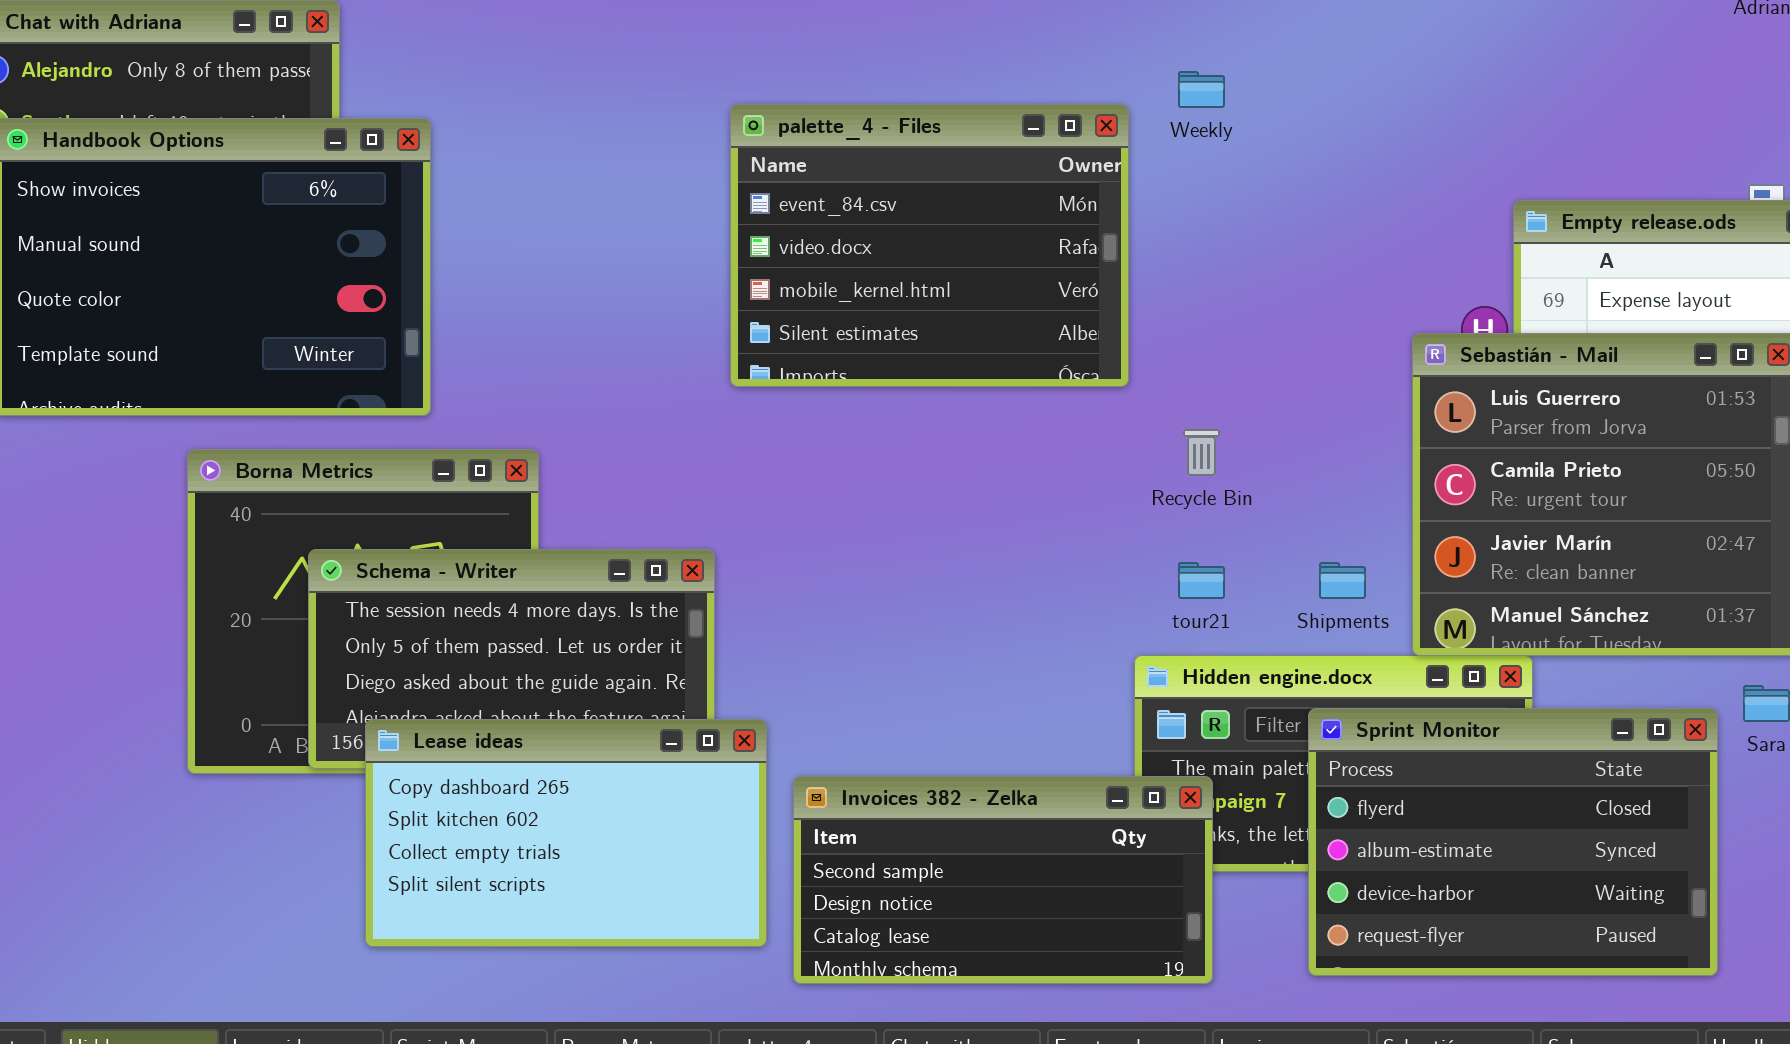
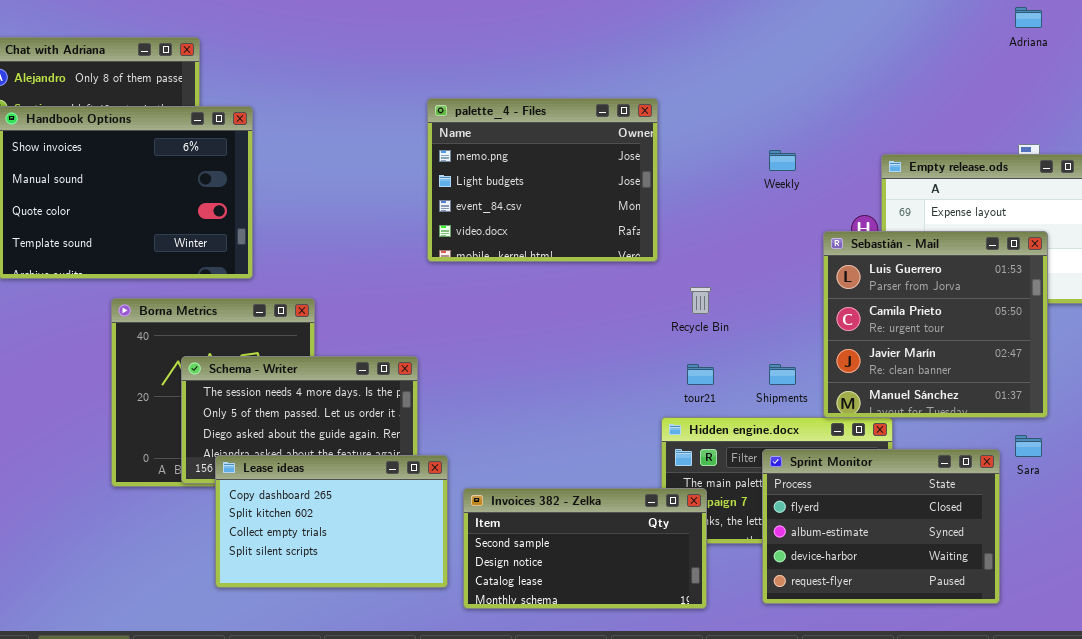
Weekly: [1178,71,1225,108] -> [769,150,796,171], moved
palette_4 - Files: [730,104,1129,387] -> [427,98,658,262], scrolled up 2 rows

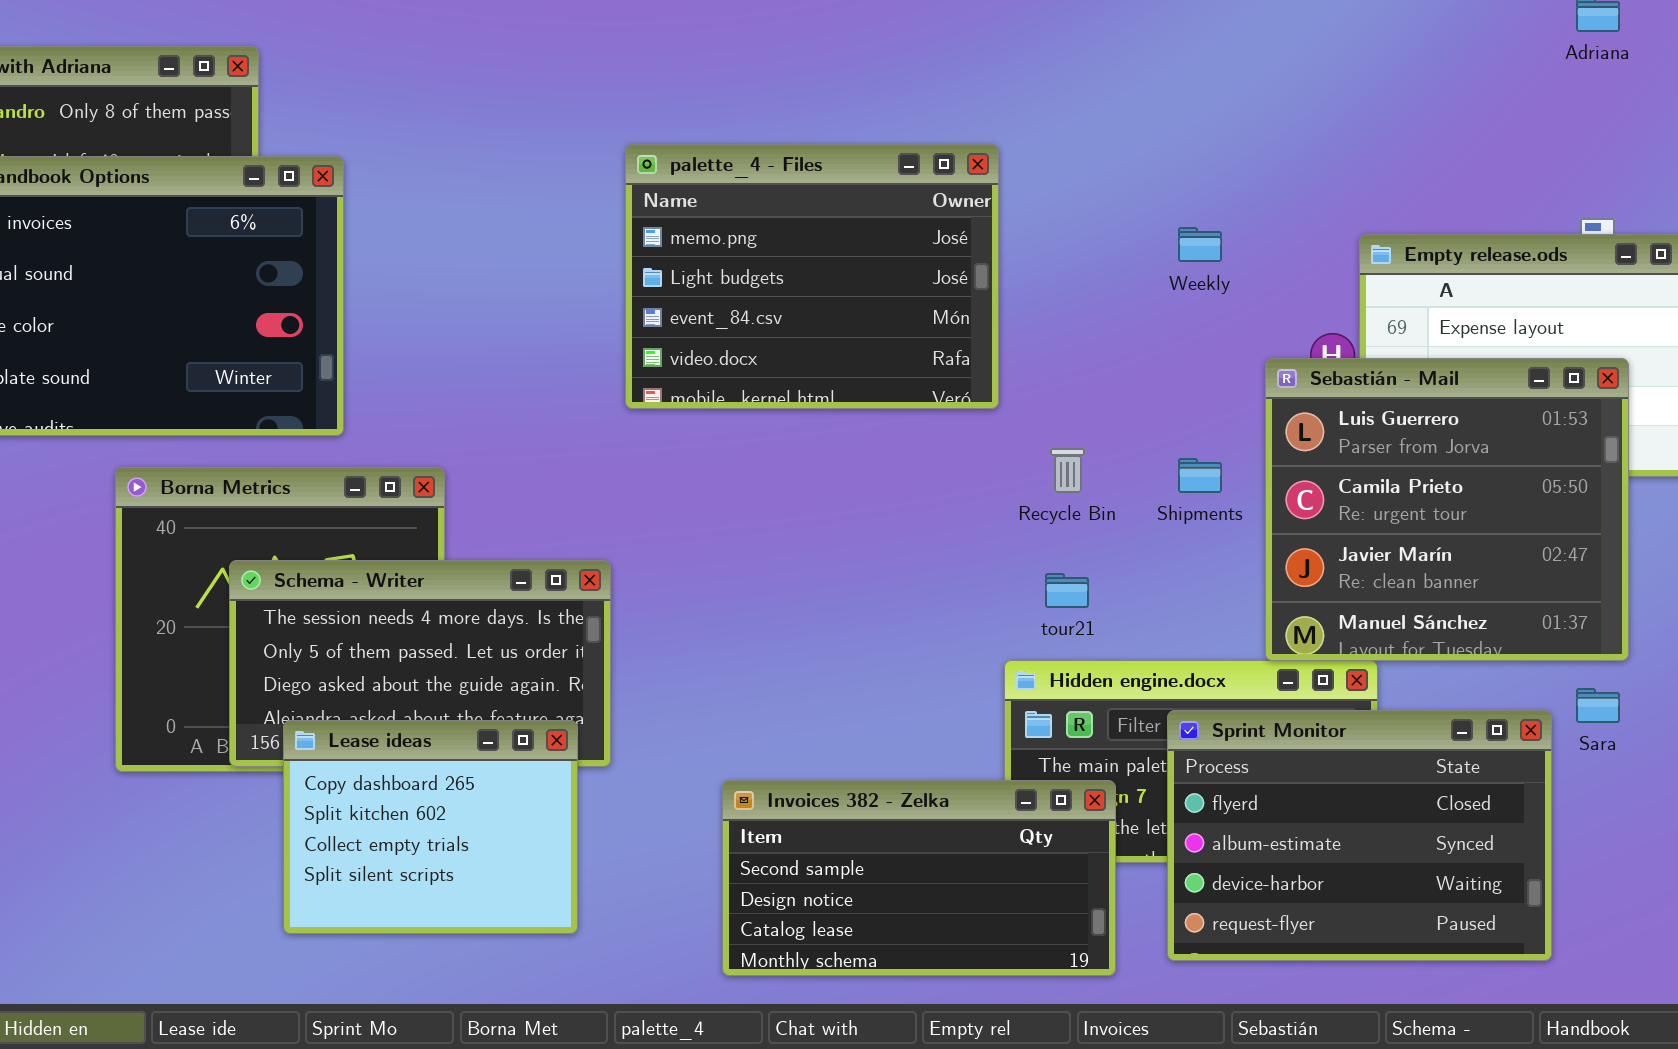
Shipments: [769,364,796,385] -> [1178,458,1222,493], moved
Lease ideas: [215,455,448,588] -> [283,720,578,934], resized
Invoices 382 - Zelka: [463,488,707,609] -> [722,780,1116,976], moved

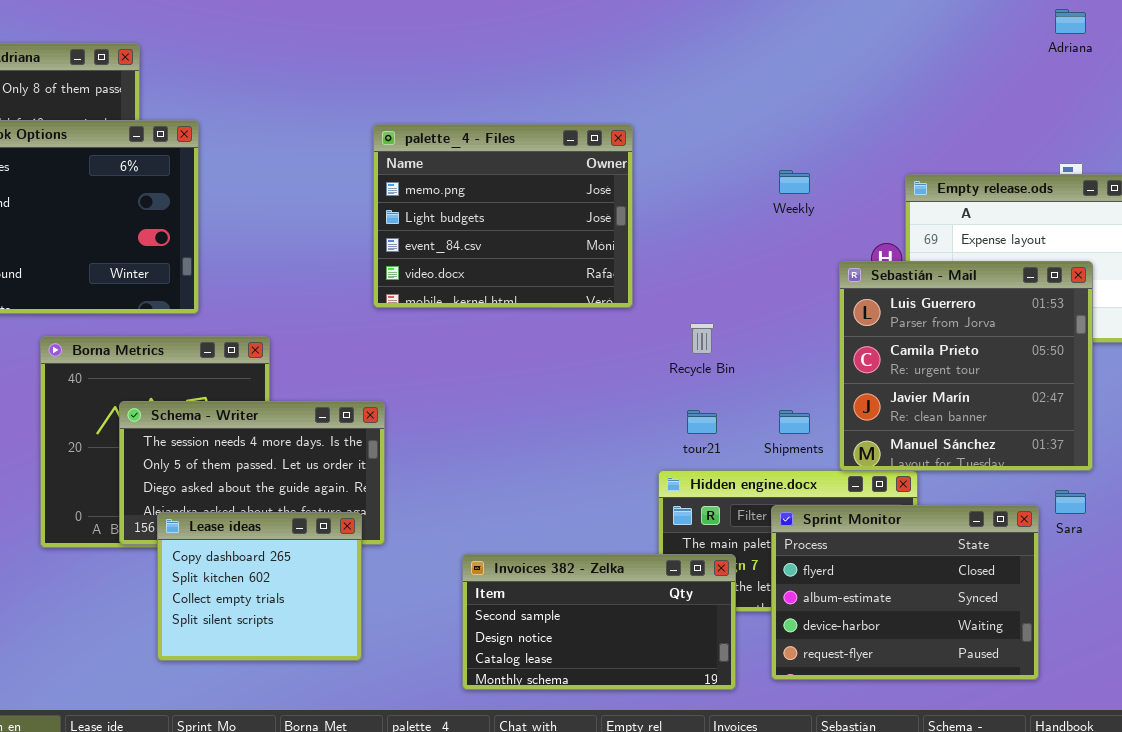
palette_4 - Files: [625,144,999,409] -> [373,124,633,308], moved
Shipments: [1178,458,1222,493] -> [779,410,810,434], moved

